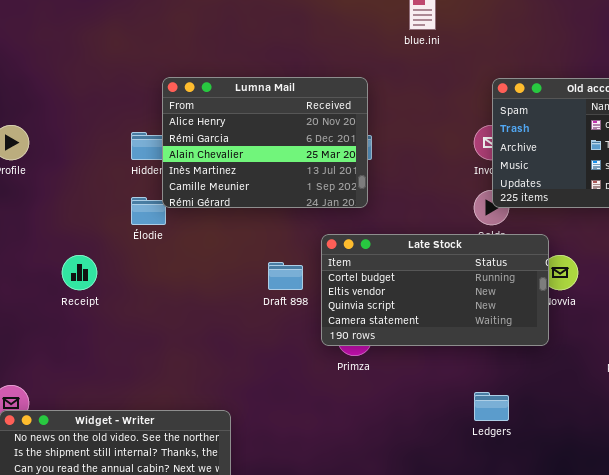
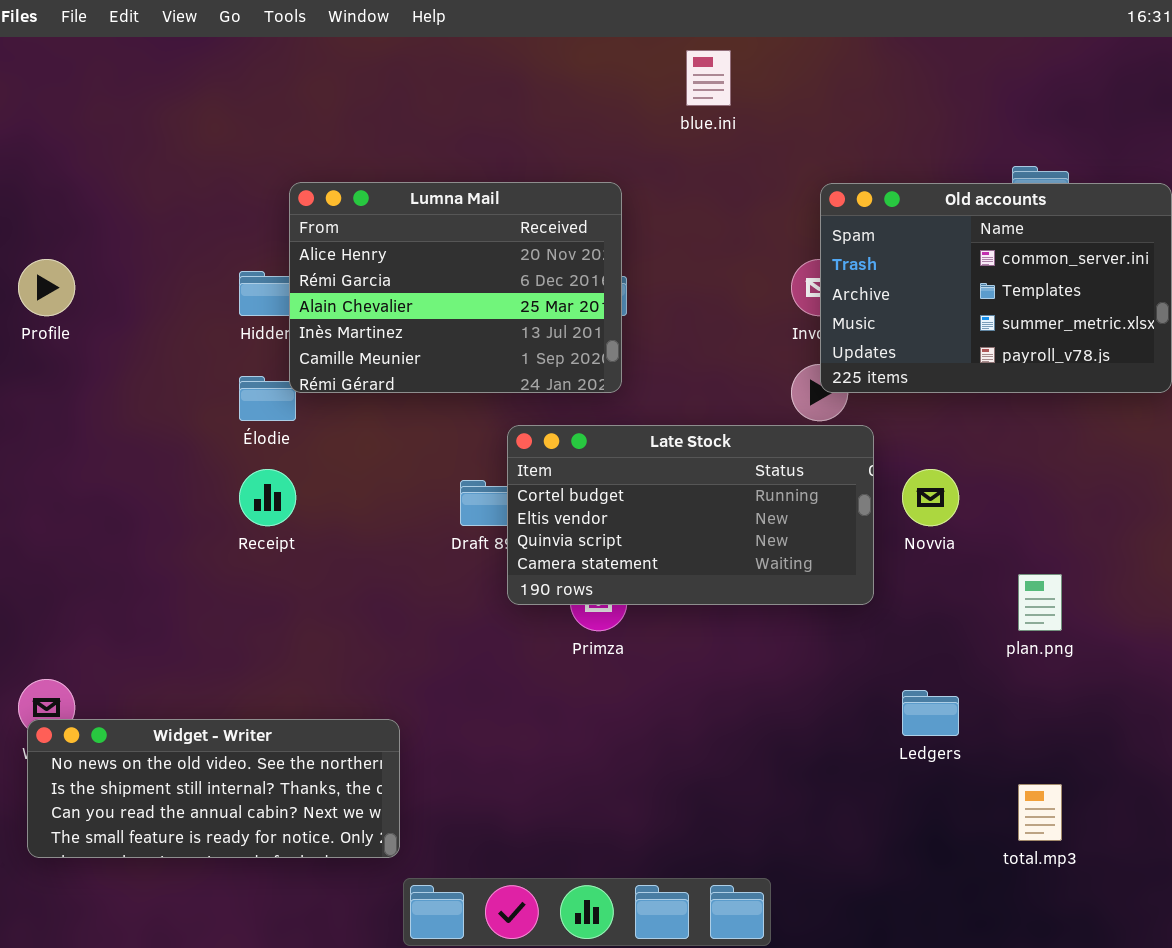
Late Stock: [321,234,549,346] -> [507,425,874,605], moved
Receipt: [62,255,97,290] -> [239,469,296,526], moved
Ledgers: [474,392,509,421] -> [902,690,959,736], moved

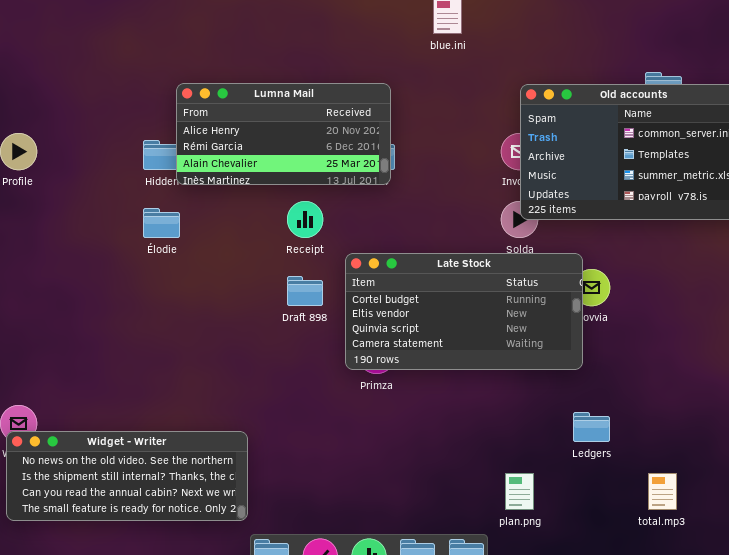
Lumna Mail: [289,182,622,393] -> [176,83,391,185], resized
Late Stock: [507,425,874,605] -> [345,253,583,370], moved
Receipt: [239,469,296,526] -> [287,201,323,238], moved
plan.png: [1018,574,1062,631] -> [505,473,534,510], moved

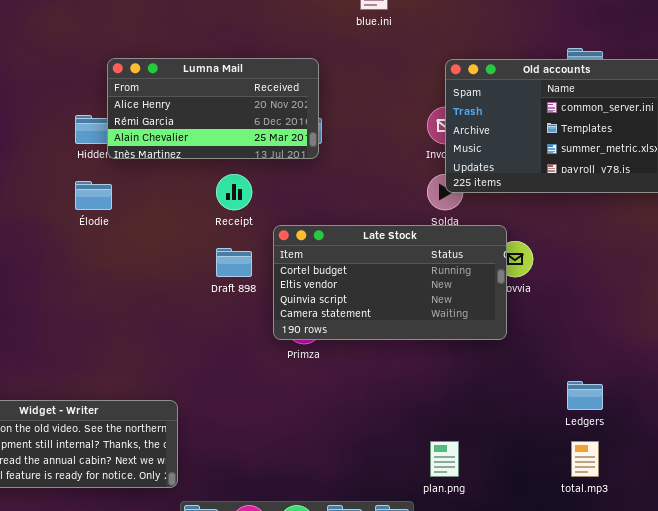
Ledgers: [573,412,610,442] -> [567,381,603,410], moved

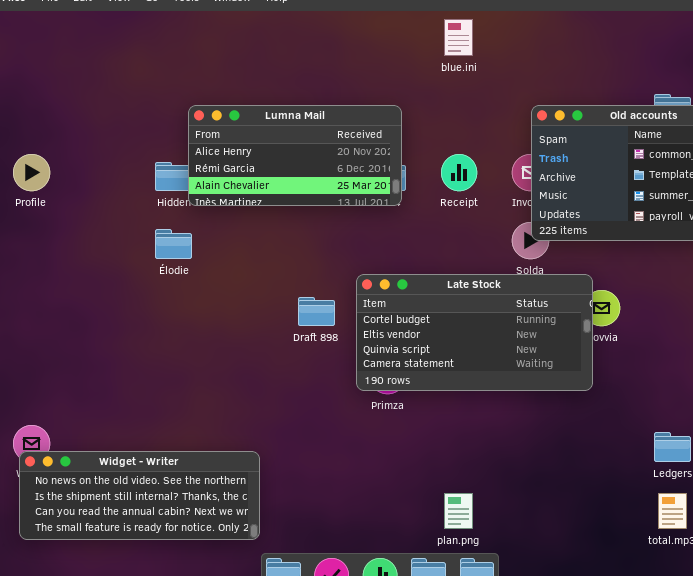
Receipt: [216,174,252,210] -> [441,154,477,191], moved
plan.png: [430,441,459,477] -> [444,493,473,529], moved

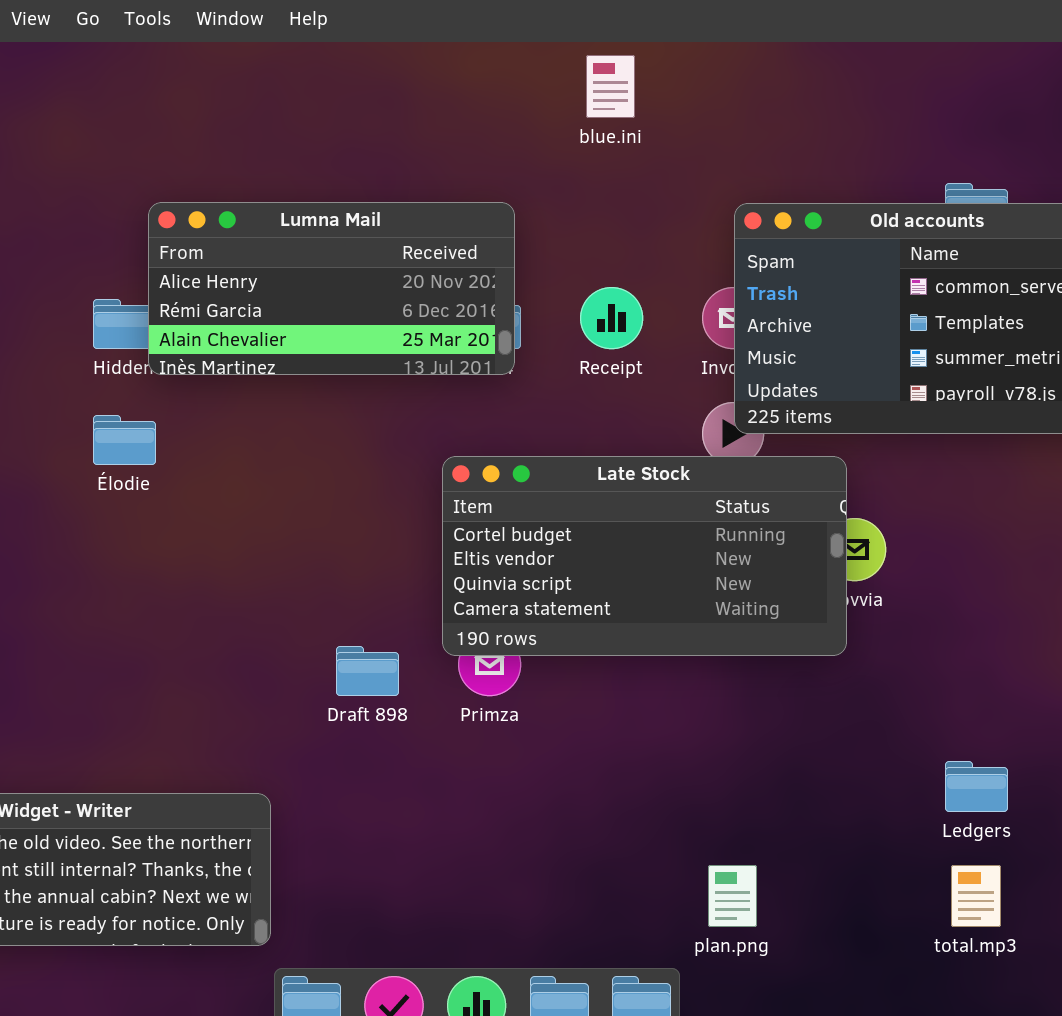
Late Stock: [356,274,593,391] -> [442,456,847,656], moved
Draft 898: [298,297,335,326] -> [336,646,399,696], moved
plan.png: [444,493,473,529] -> [708,865,757,927], moved

